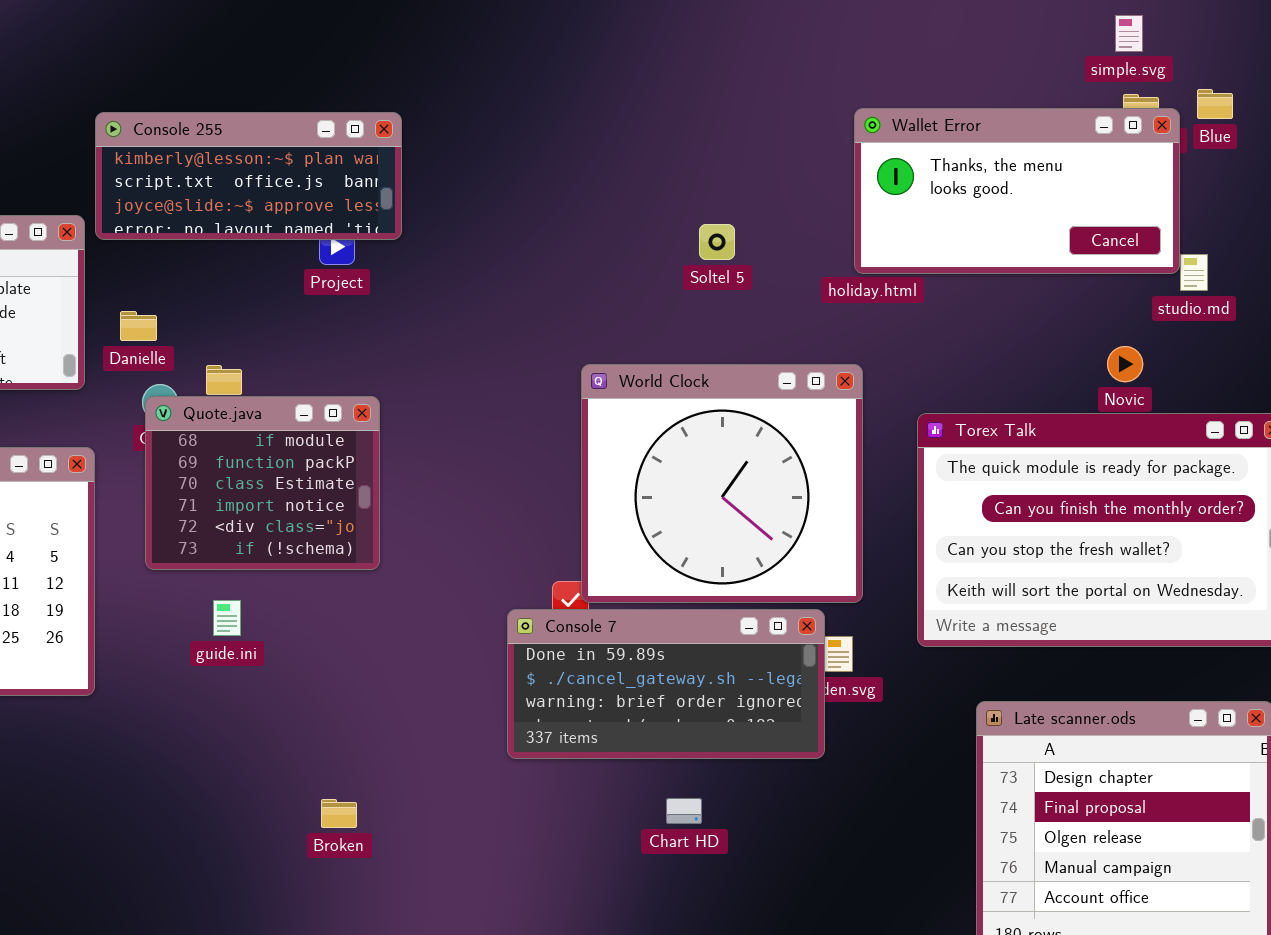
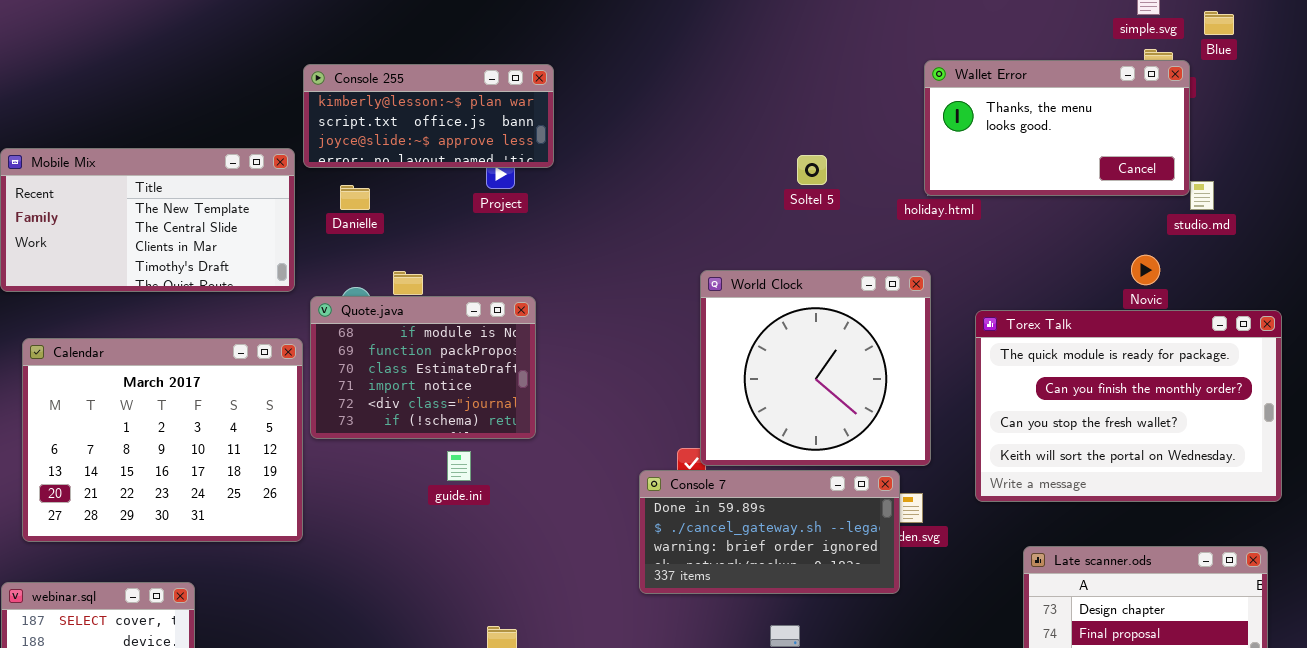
Blue: [1197,89,1233,119] -> [1204,11,1234,35], moved
Danielle: [120,311,157,341] -> [340,185,370,210], moved
Quote.java: [145,396,380,570] -> [310,296,536,439], resized
guide.ini: [213,600,241,636] -> [447,451,471,481], moved

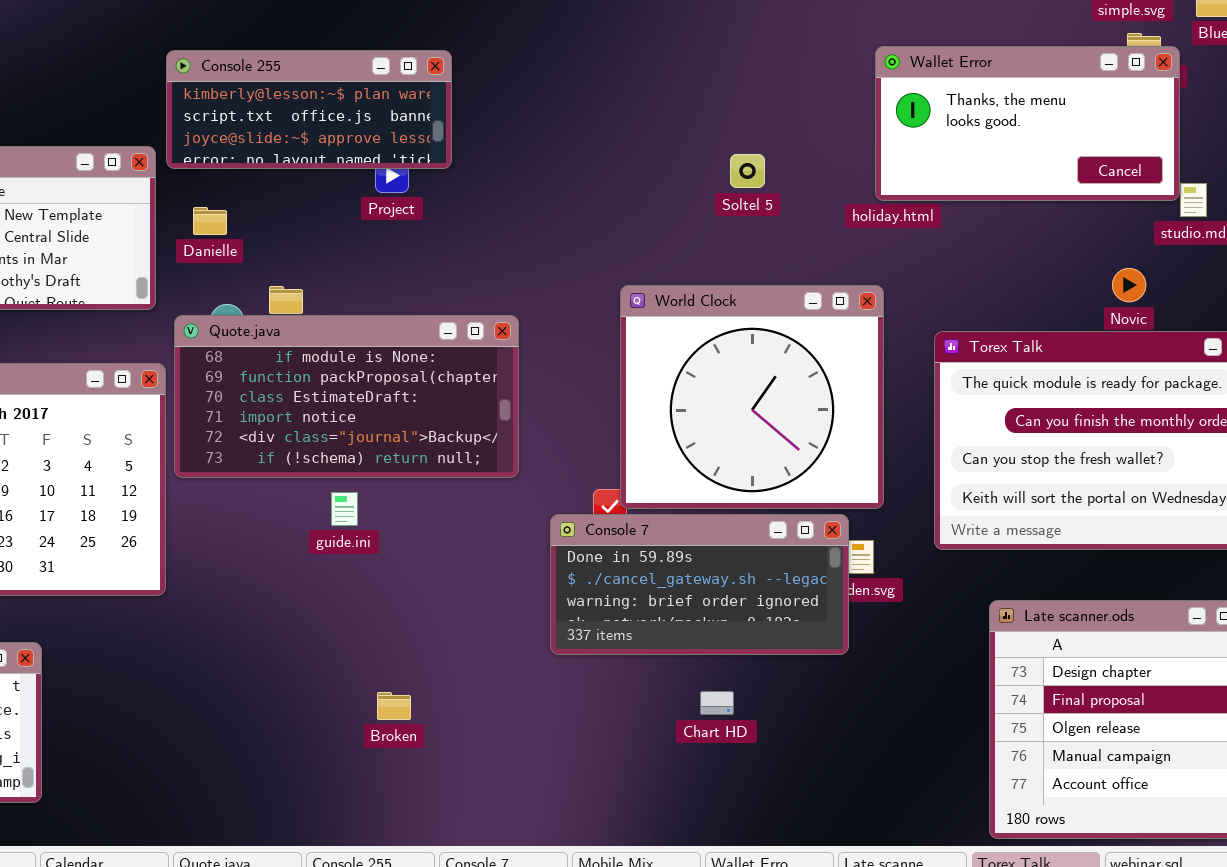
Danielle: [340,185,370,210] -> [193,207,227,235], moved
Quote.java: [310,296,536,439] -> [174,315,519,478], resized

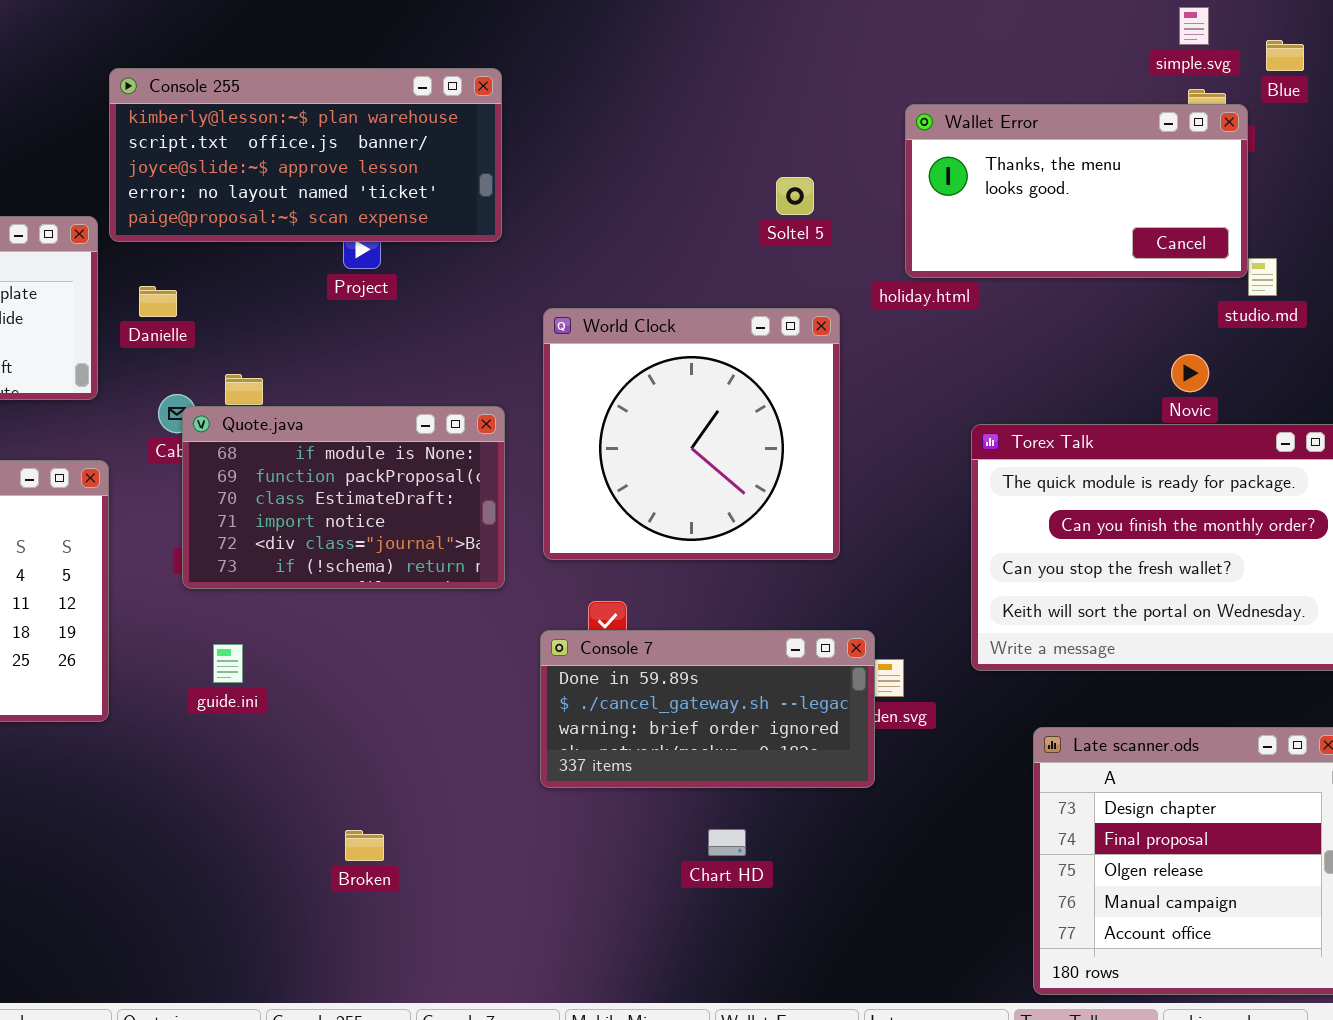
Console 255: [166,50,452,169] -> [109,68,502,242], resized
Soltel 5: [730,154,765,188] -> [776,177,814,215], moved
World Clock: [620,285,884,509] -> [543,308,840,560], moved
Quote.java: [174,315,519,478] -> [182,406,505,589], resized
guide.ini: [331,492,358,526] -> [213,644,243,683], moved

